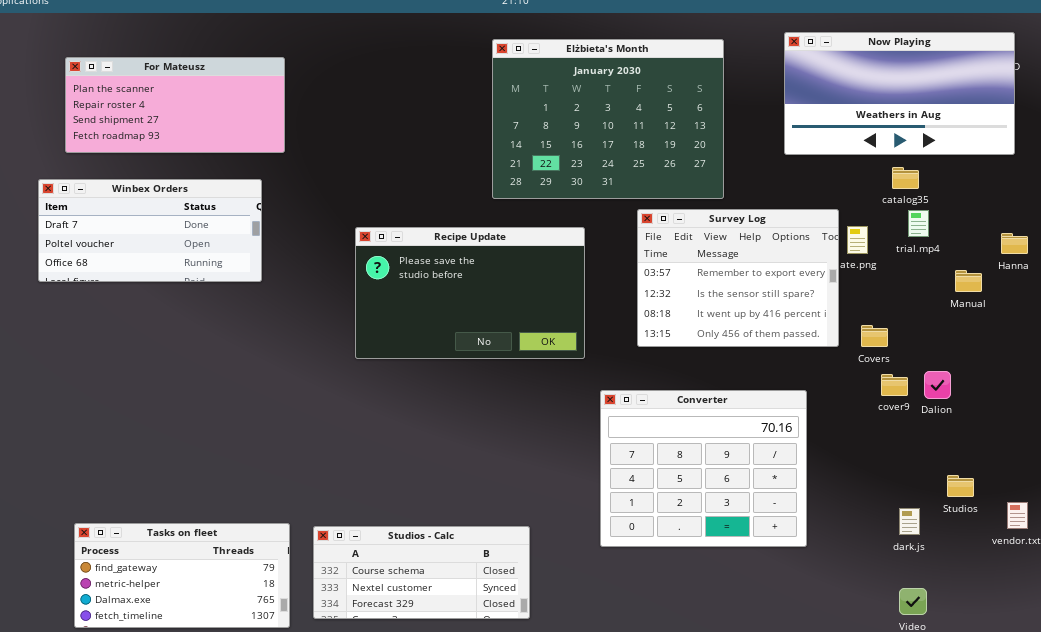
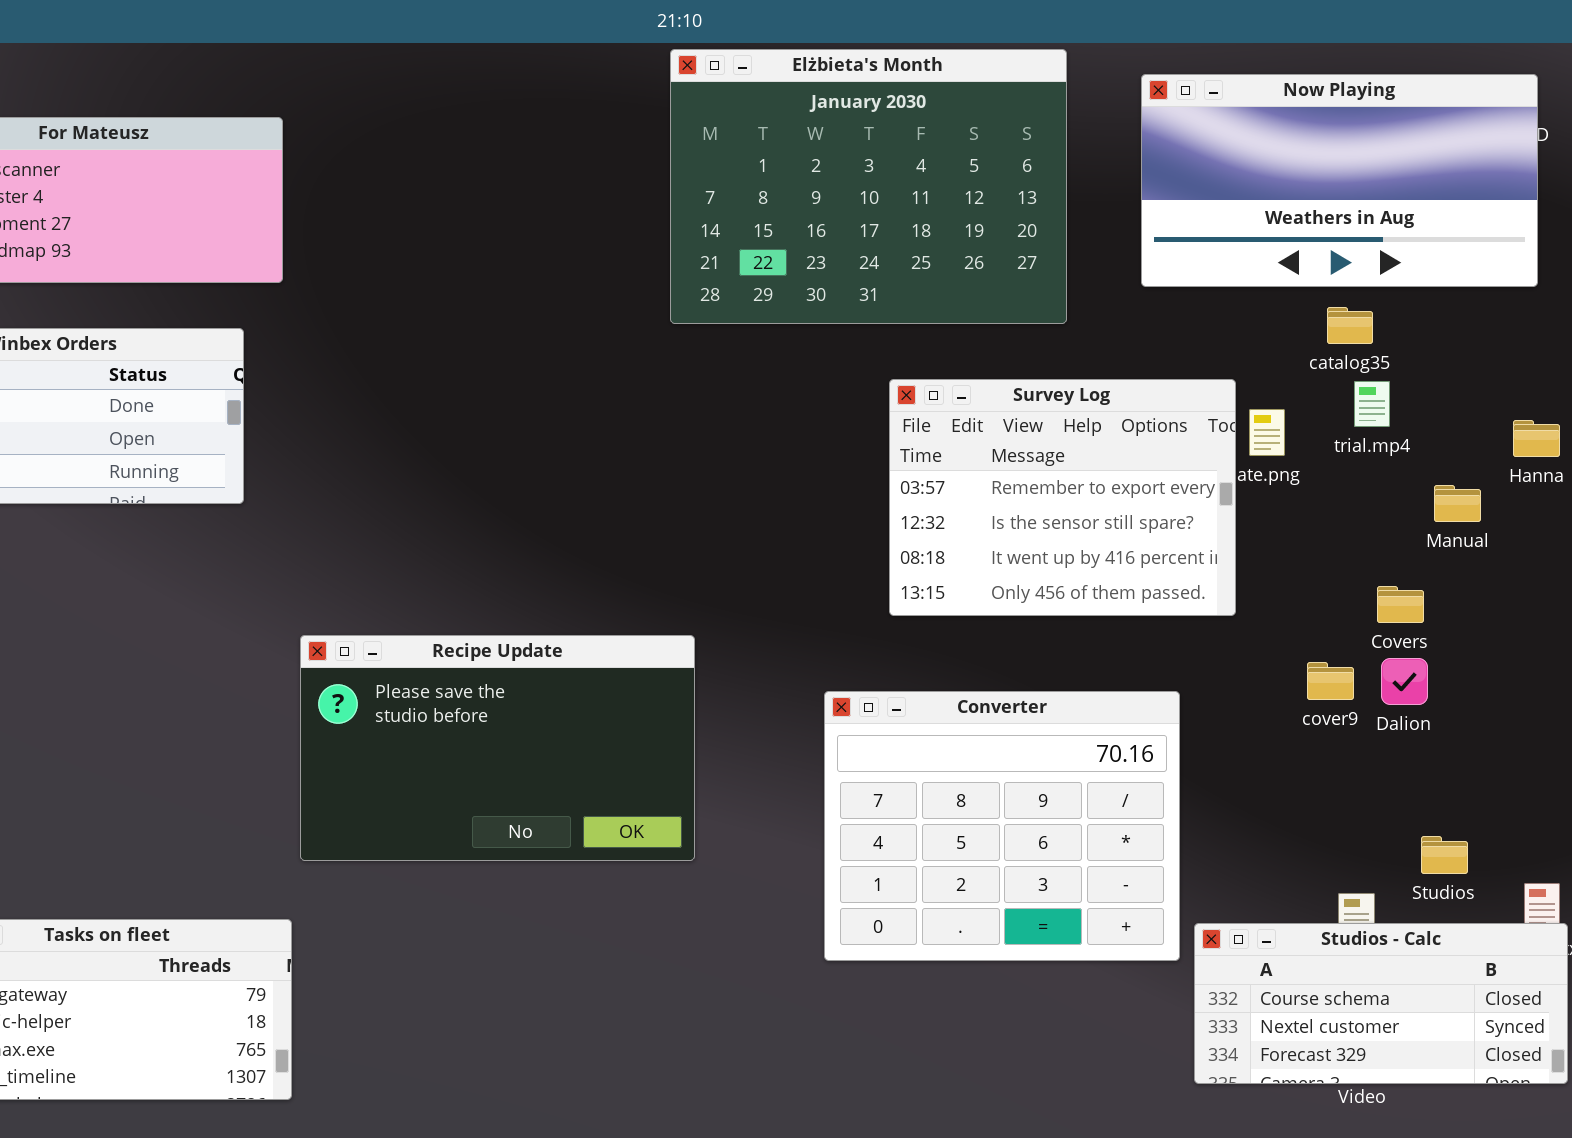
Elżbieta's Month: [492,39,724,199] -> [670,49,1067,324], moved
Recipe Update: [355,227,585,359] -> [300,635,695,861], moved
Covers: [861,325,888,347] -> [1377,586,1424,623], moved
Studios - Calc: [313,526,530,619] -> [1194,923,1568,1084], moved

